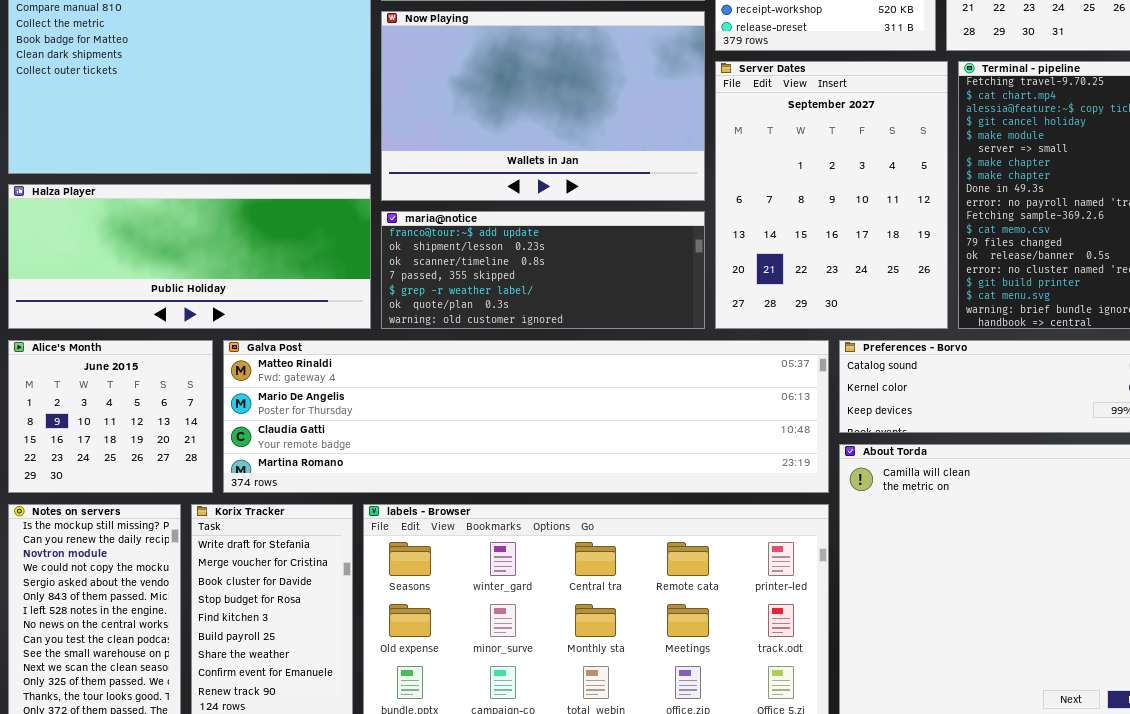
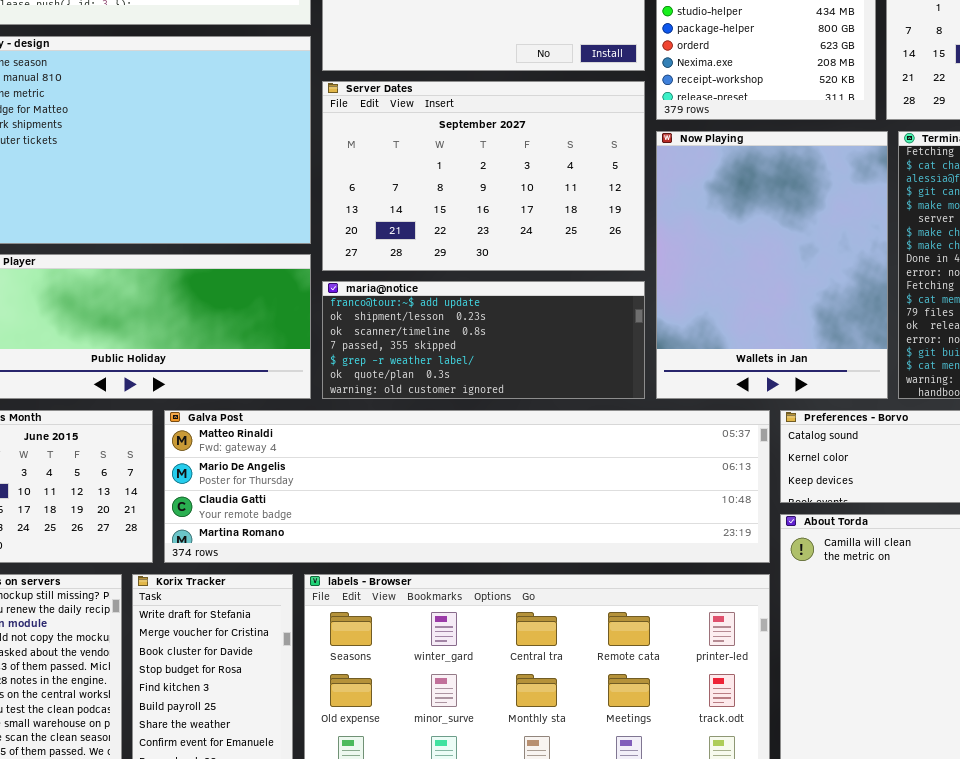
Now Playing: [381,11,705,201] -> [656,131,888,399], moved, resized
Server Dates: [715,61,948,329] -> [322,81,645,271], moved, resized

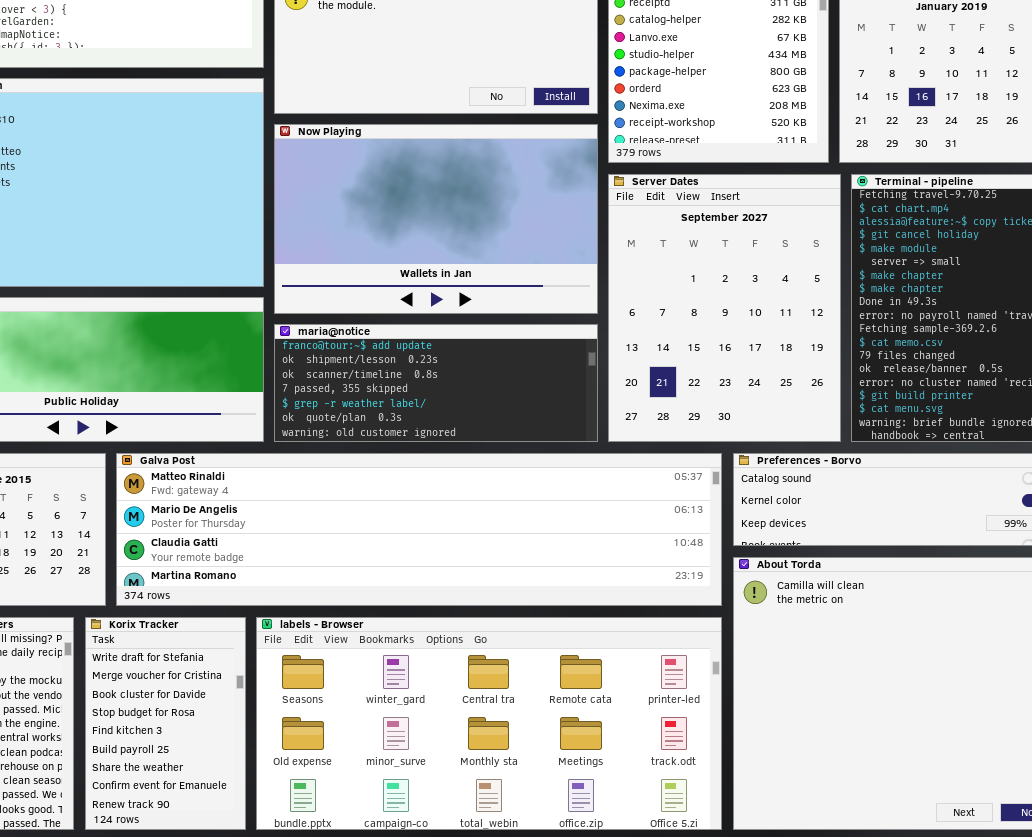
Server Dates: [322,81,645,271] -> [608,174,841,442], moved, resized
Now Playing: [656,131,888,399] -> [274,124,598,314], moved, resized

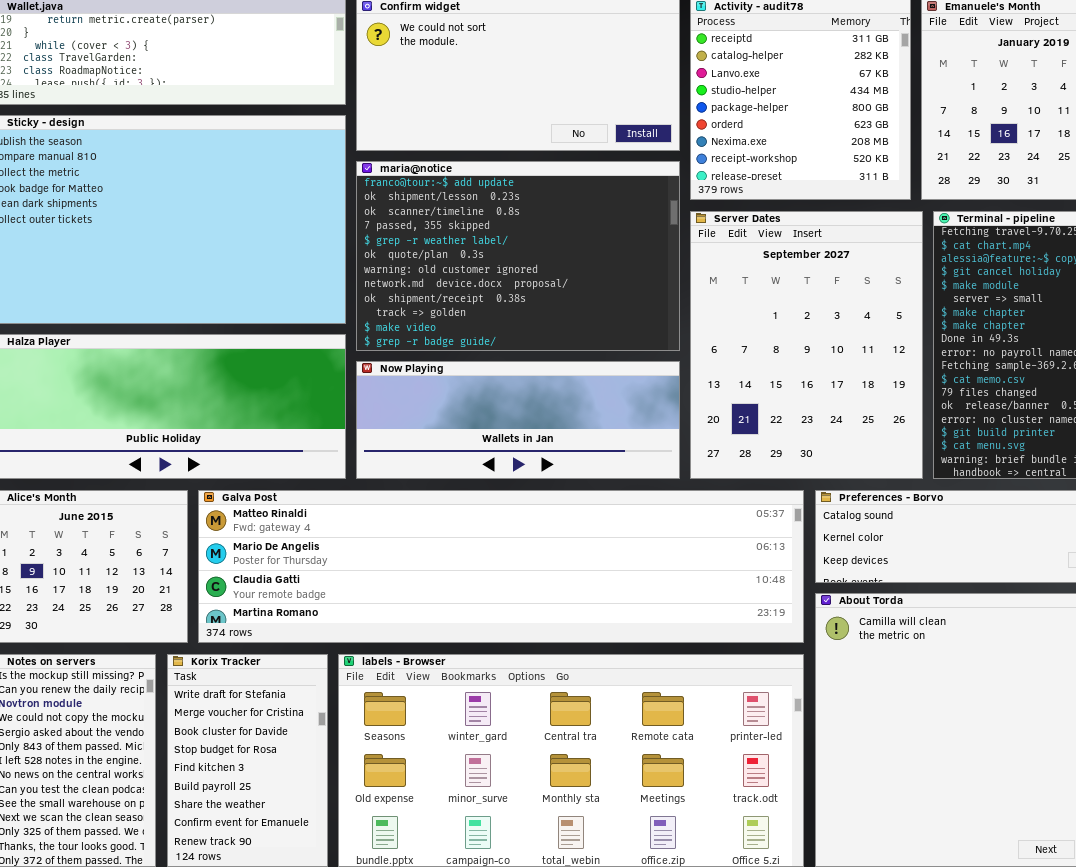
Now Playing: [274,124,598,314] -> [356,361,680,479], moved, resized
maria@notice: [274,324,598,442] -> [356,161,680,351], moved, resized

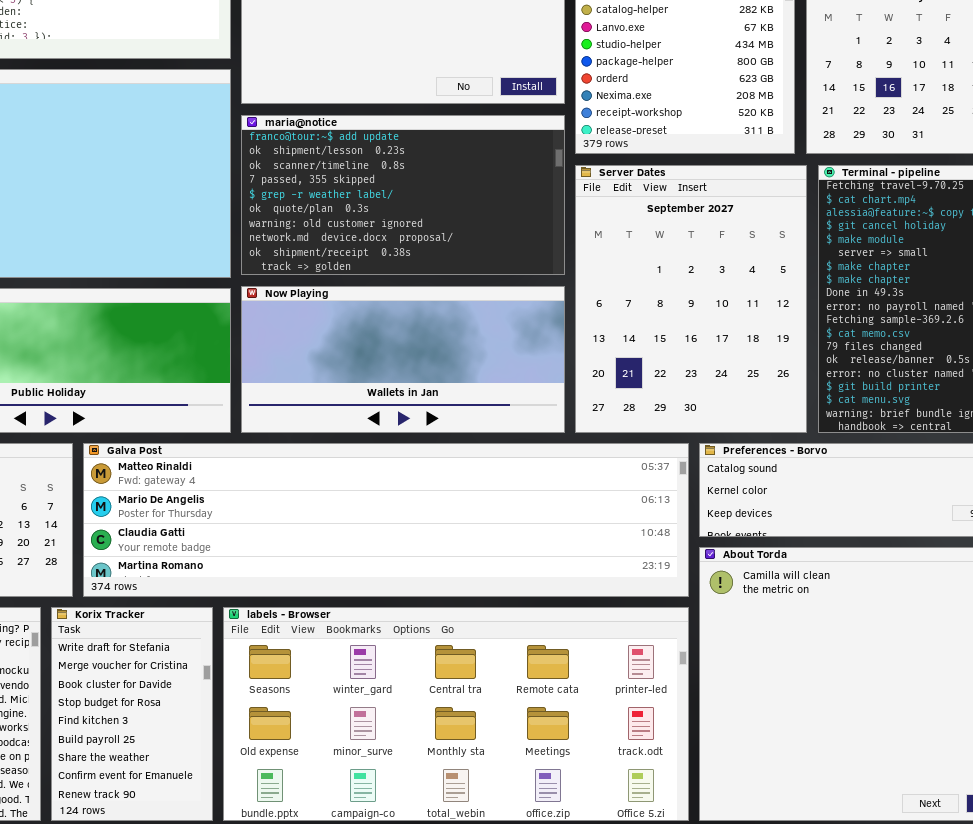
maria@notice: [356,161,680,351] -> [241,115,565,275], resized
Now Playing: [356,361,680,479] -> [241,286,565,433], resized

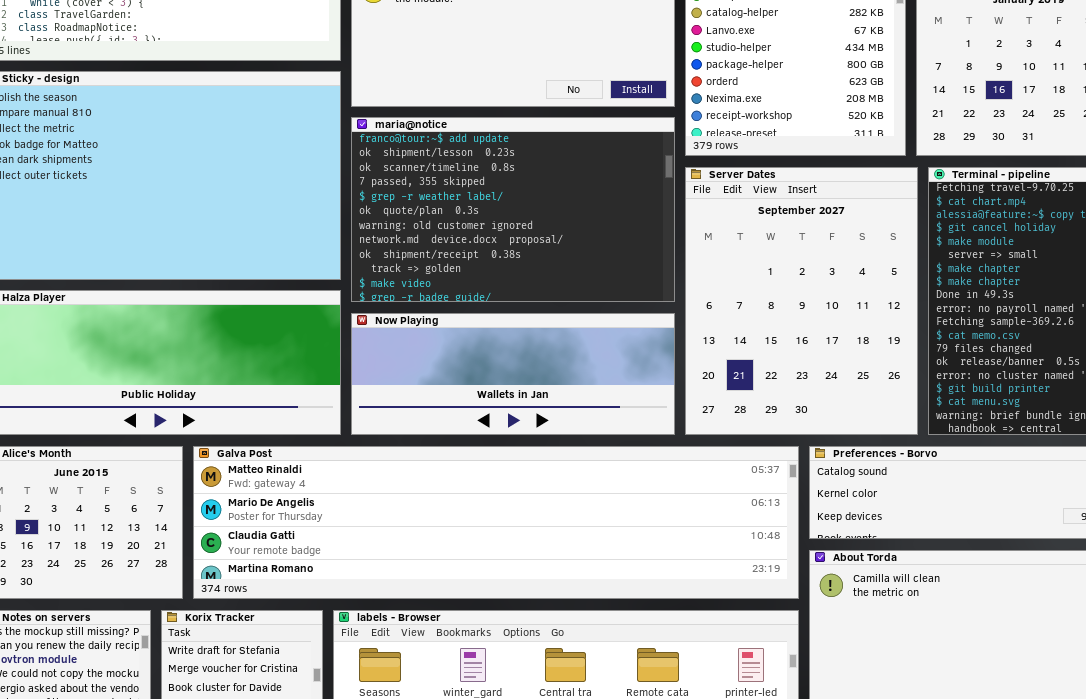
maria@notice: [241,115,565,275] -> [351,117,675,302], resized
Now Playing: [241,286,565,433] -> [351,313,675,435], resized

